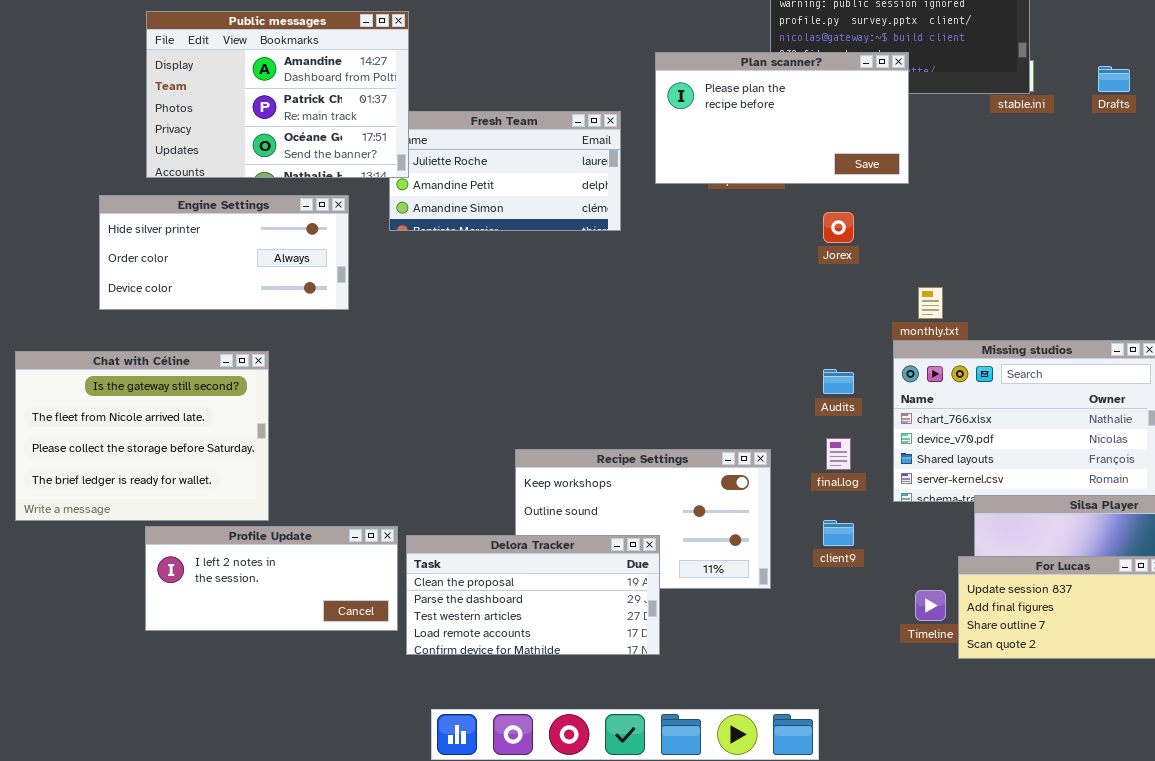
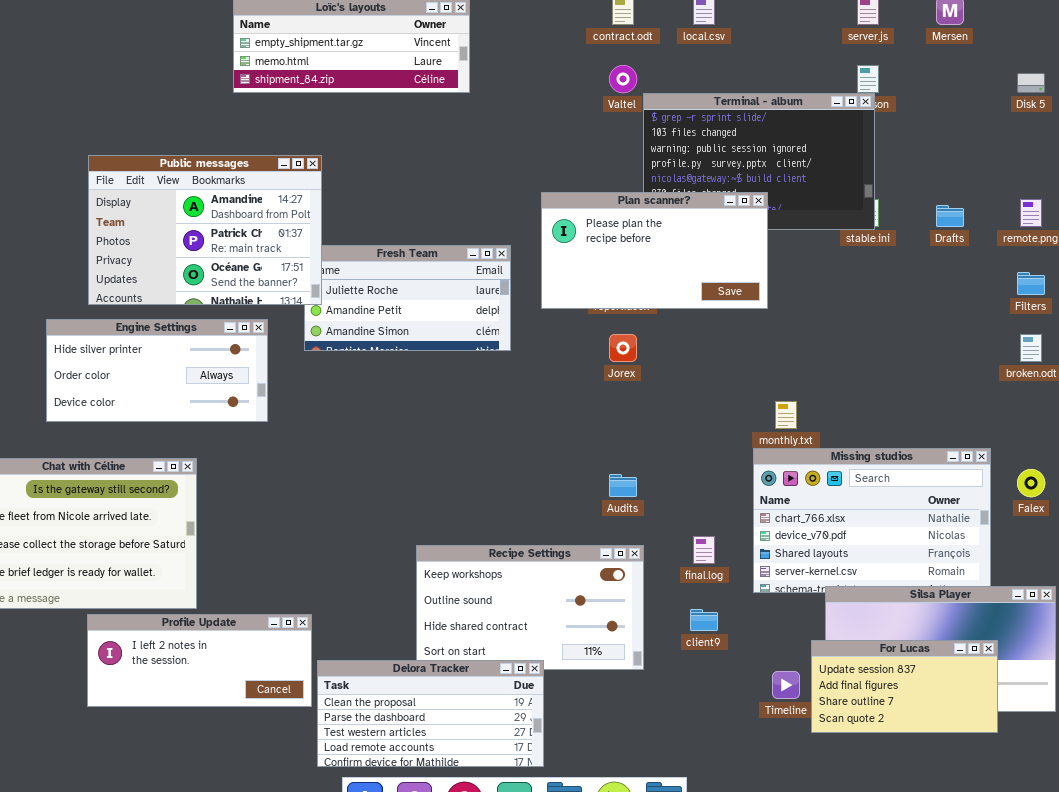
Jorex: [823,212,854,243] -> [609,334,637,362], moved
Audits: [823,369,854,394] -> [609,474,637,497], moved
Delora Tracker: [406,535,660,655] -> [317,660,544,767], moved

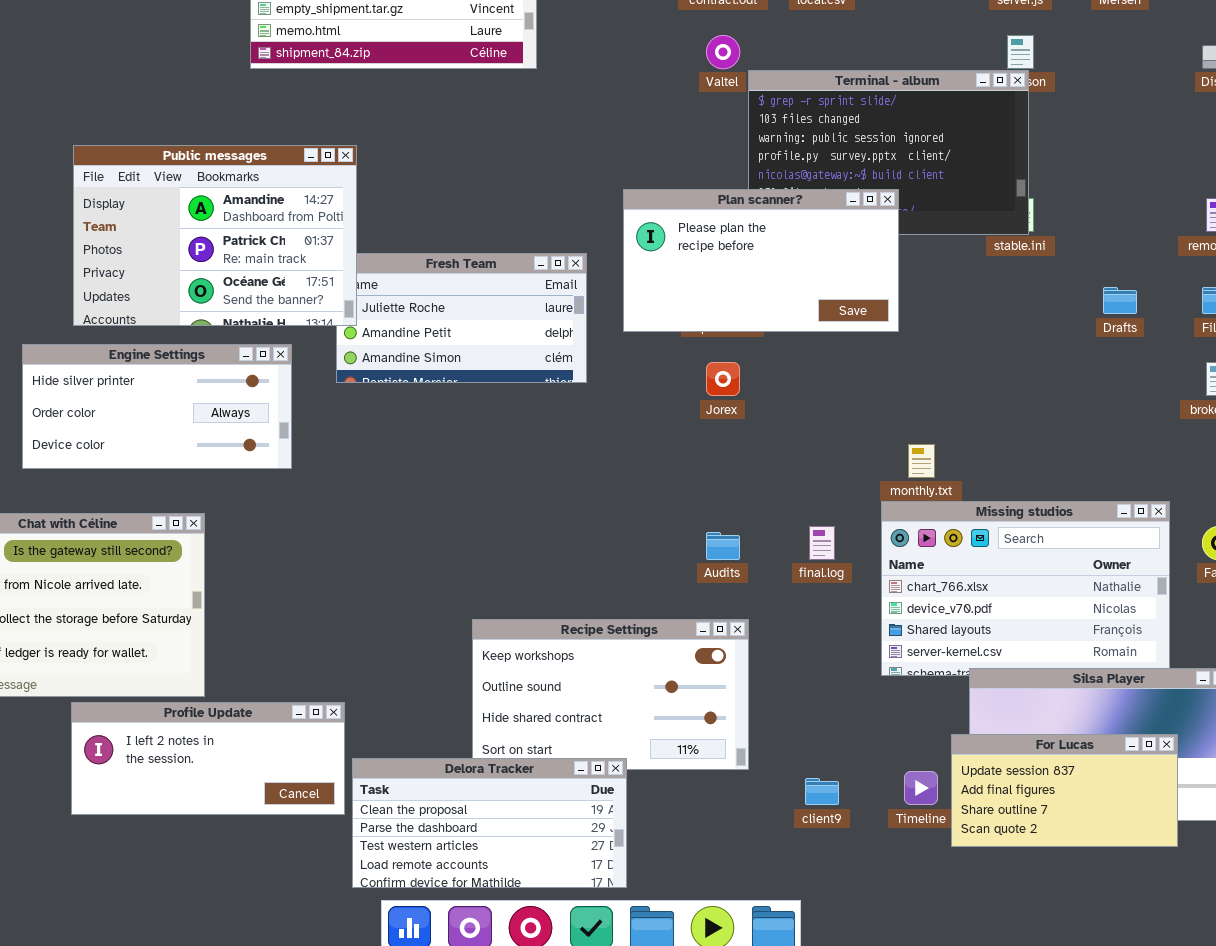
Drafts: [936,205,964,227] -> [1103,287,1137,314], moved
final.log: [693,536,715,564] -> [809,526,835,560], moved
client9: [690,609,718,631] -> [805,778,839,805], moved

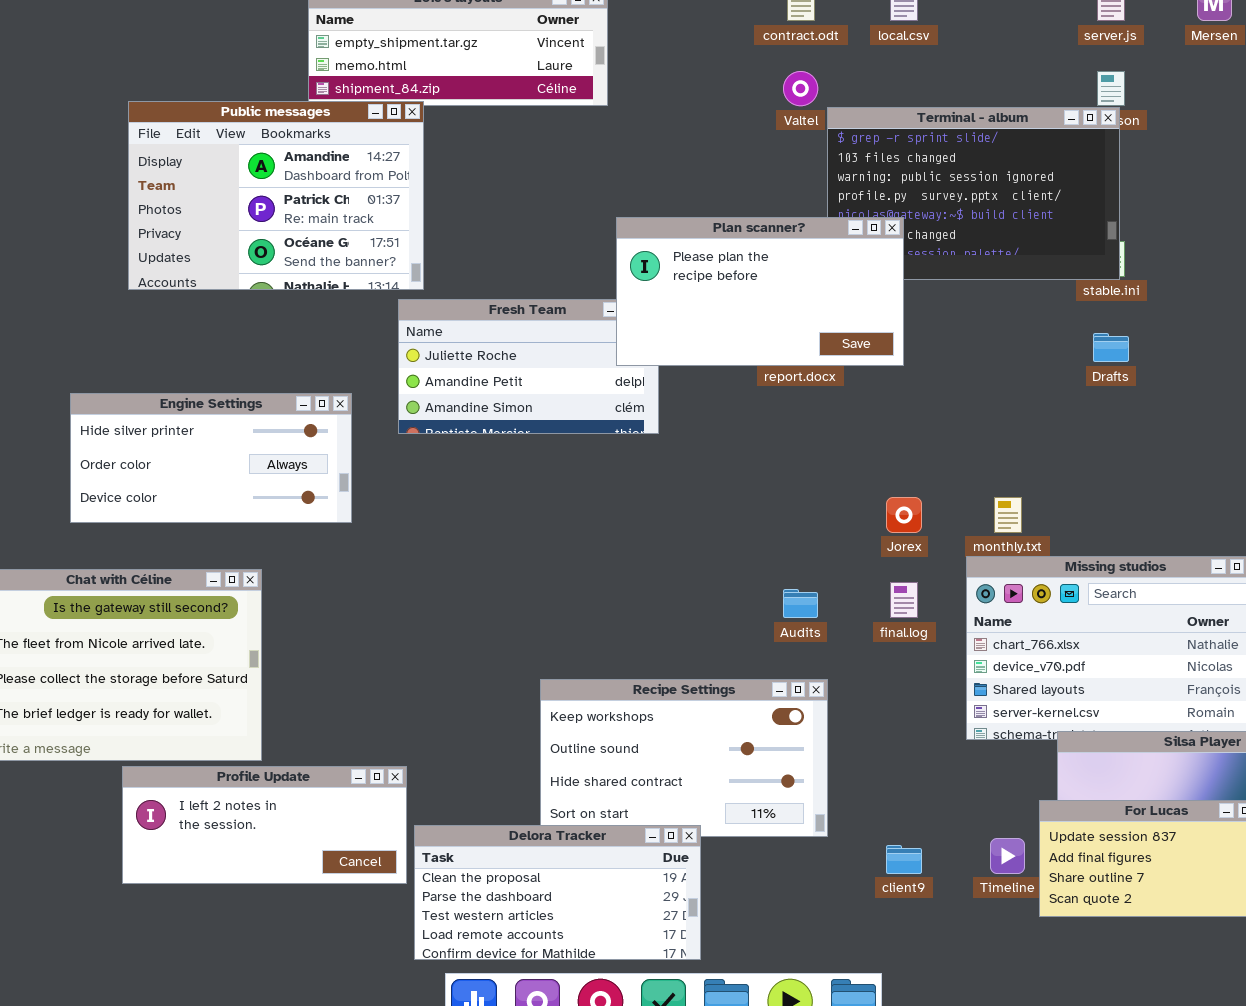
Public messages: [73,145,357,326] -> [128,101,424,290], moved
Plan scanner?: [623,189,899,332] -> [616,217,904,366], moved
Drafts: [1103,287,1137,314] -> [1093,333,1129,362], moved
Jorex: [706,362,740,396] -> [886,497,922,533], moved

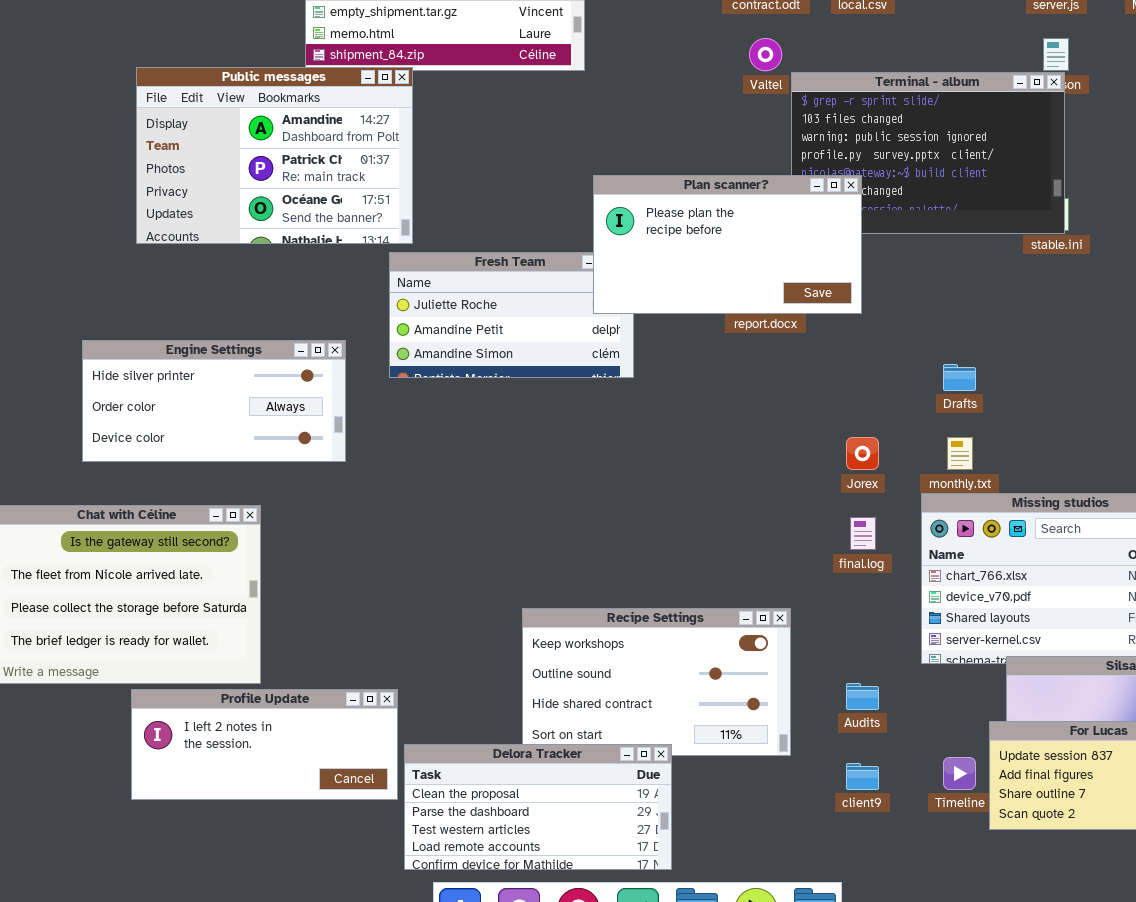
Drafts: [1093,333,1129,362] -> [943,364,976,391], moved
Audits: [783,589,818,618] -> [846,683,879,710], moved

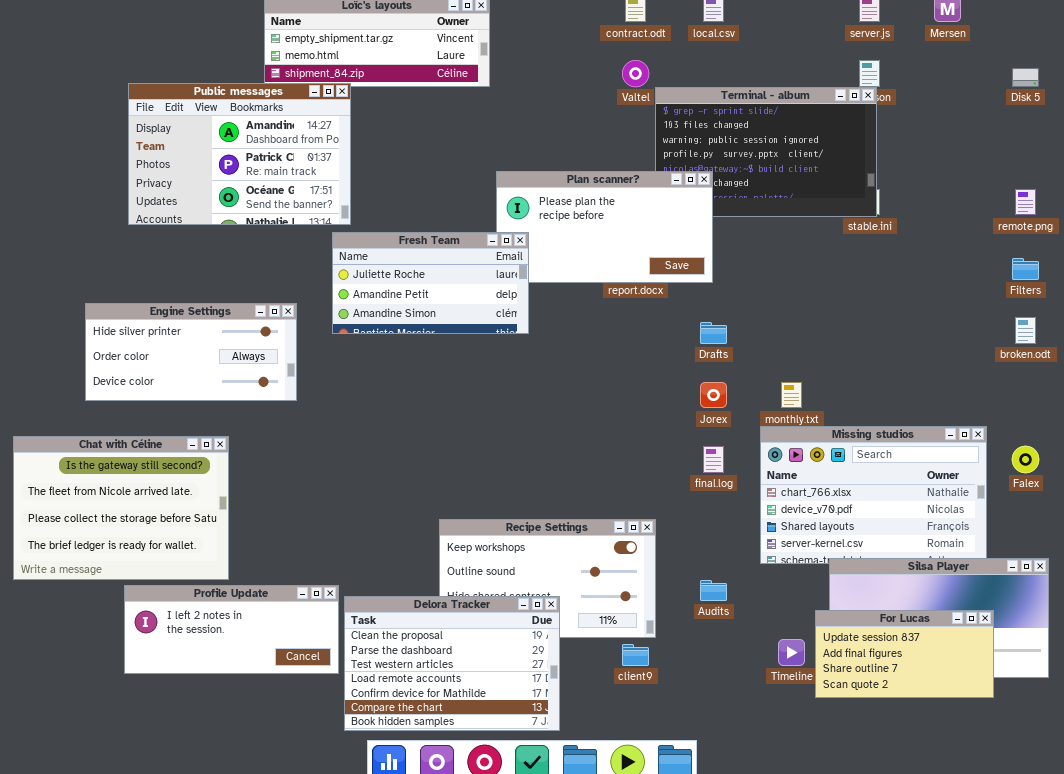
Fresh Team: [389,252,634,378] -> [332,232,529,334], raised
Drafts: [943,364,976,391] -> [700,322,727,344], moved
Delora Tracker: [404,744,672,870] -> [344,596,560,731], resized
client9: [846,763,879,790] -> [622,644,649,666], moved

